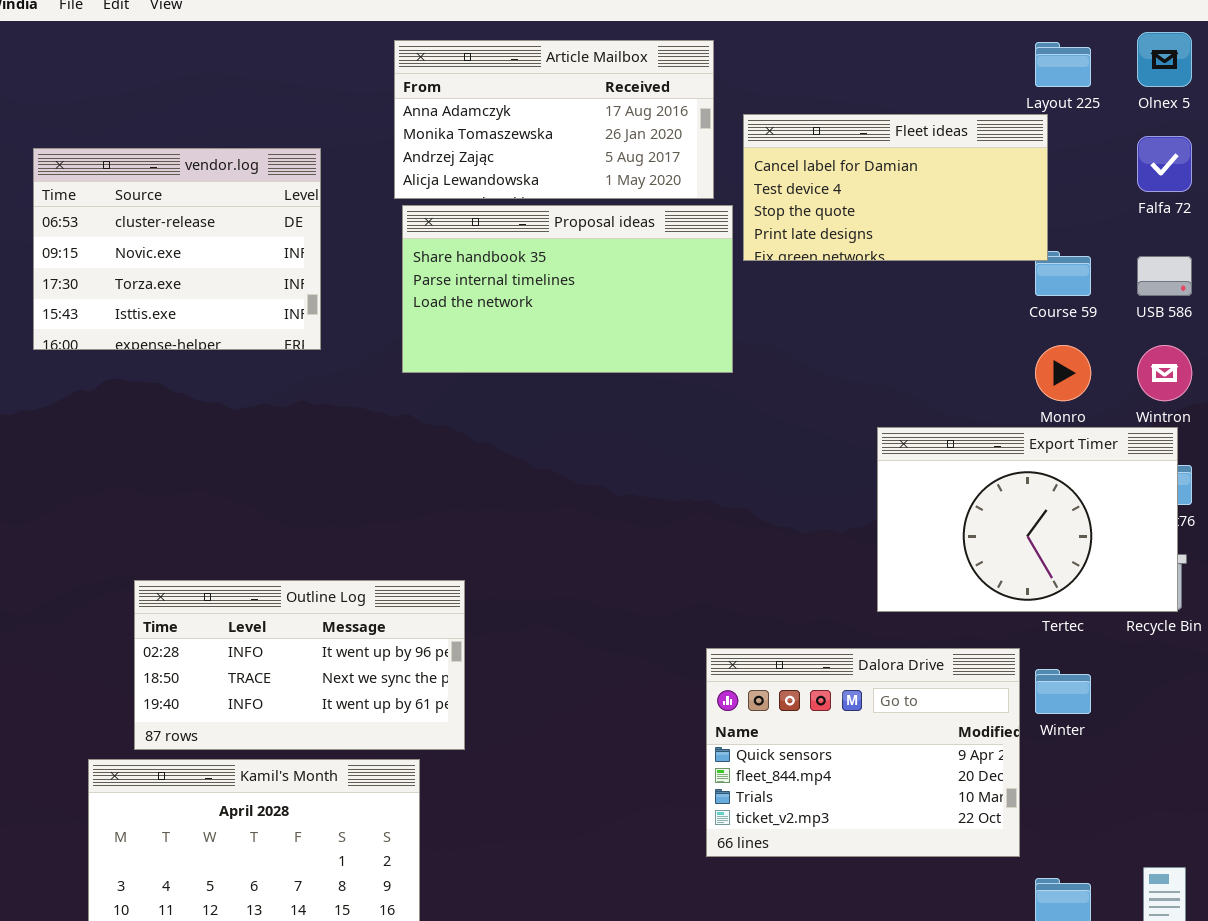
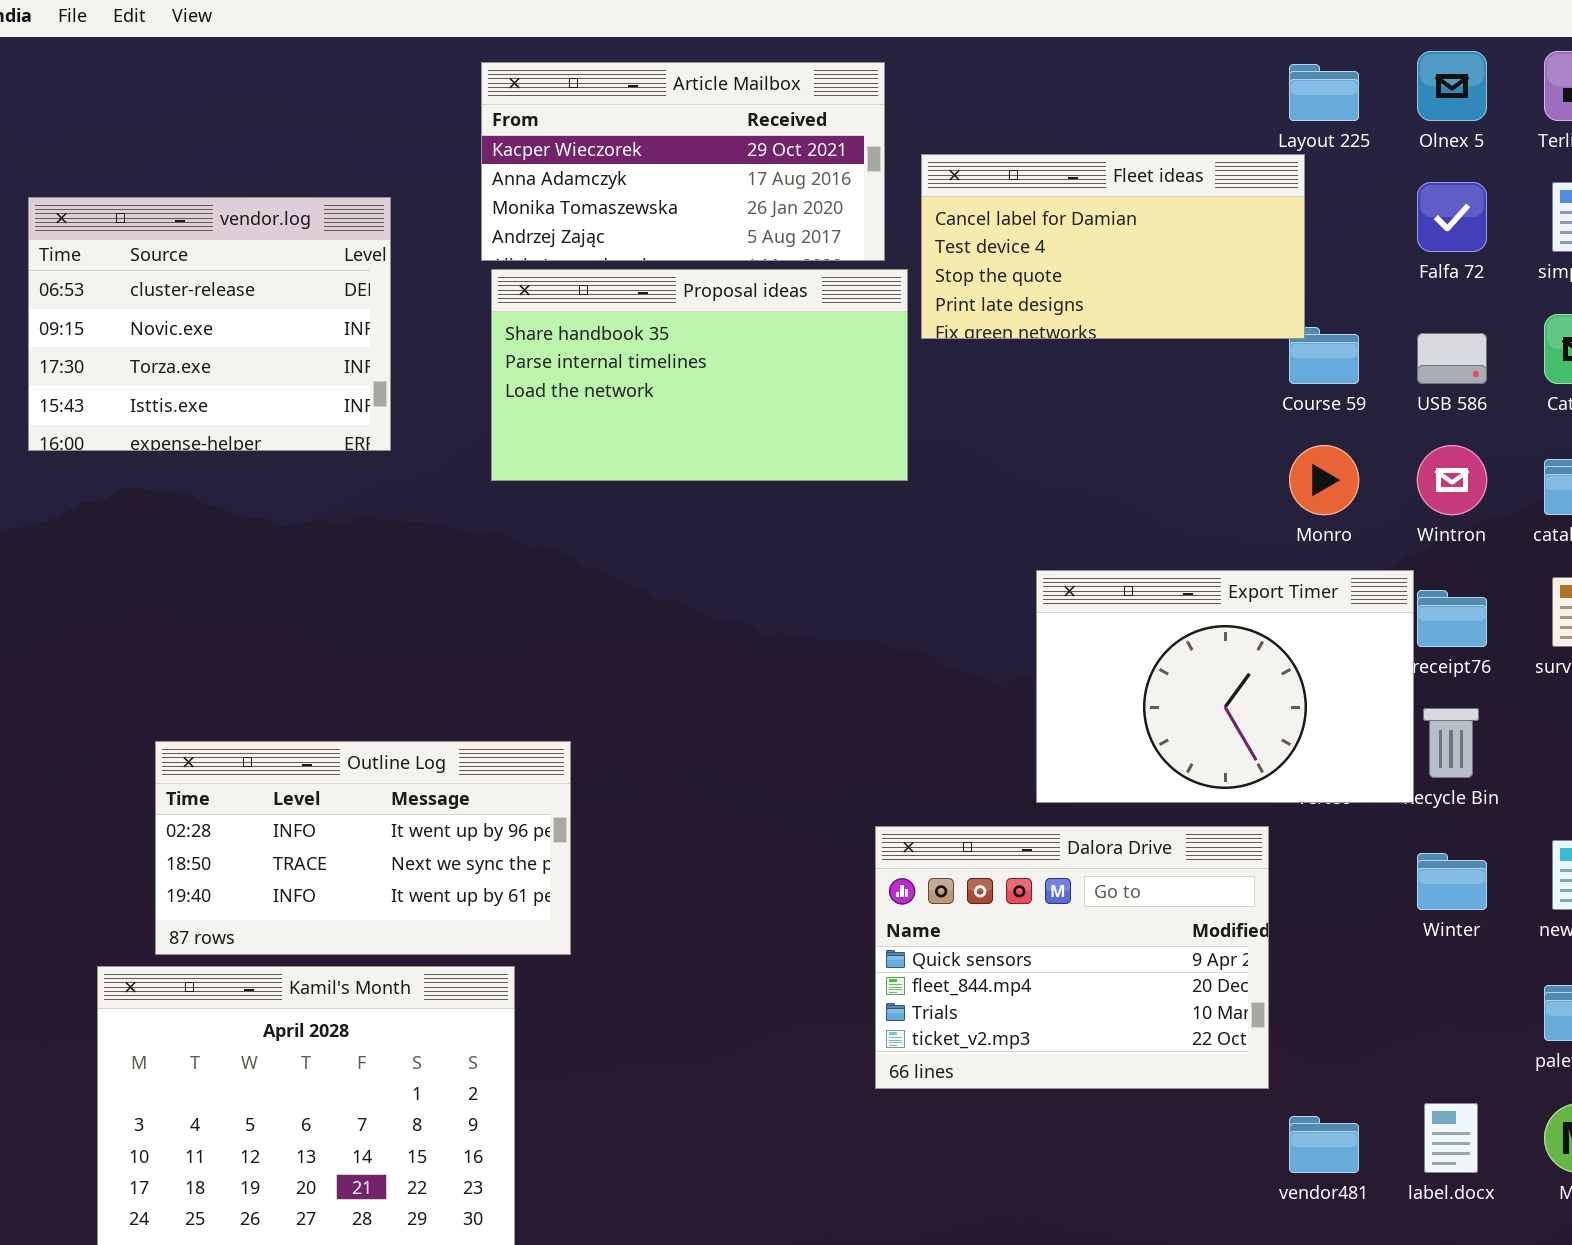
Article Mailbox: [394,40,714,199] -> [481,62,885,261], scrolled up 1 row
Export Timer: [877,427,1178,612] -> [1036,570,1414,803], moved
Winter: [1035,669,1091,714] -> [1417,853,1487,910], moved

